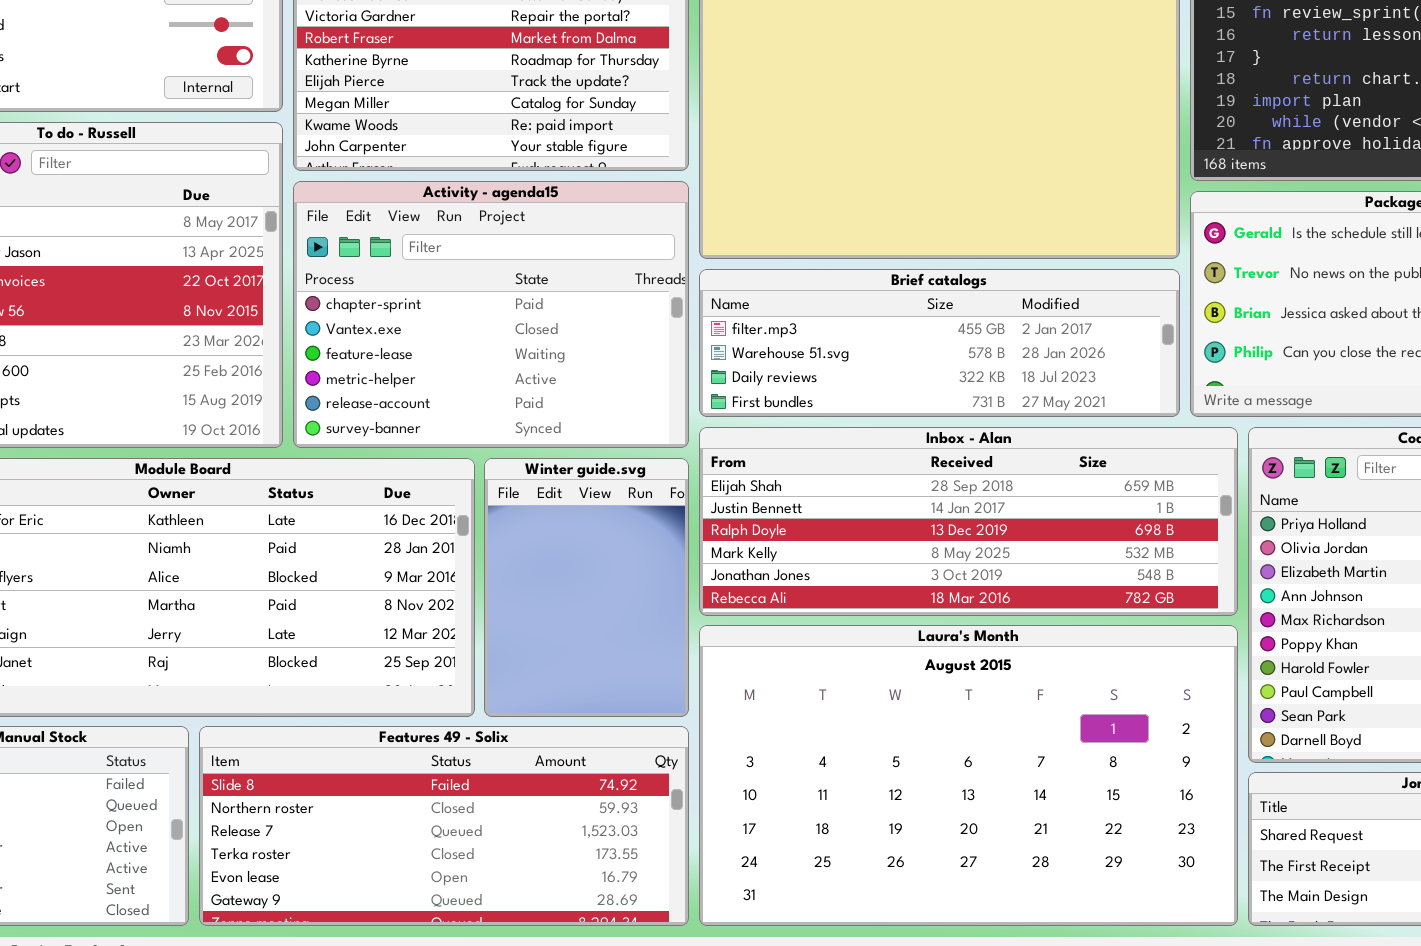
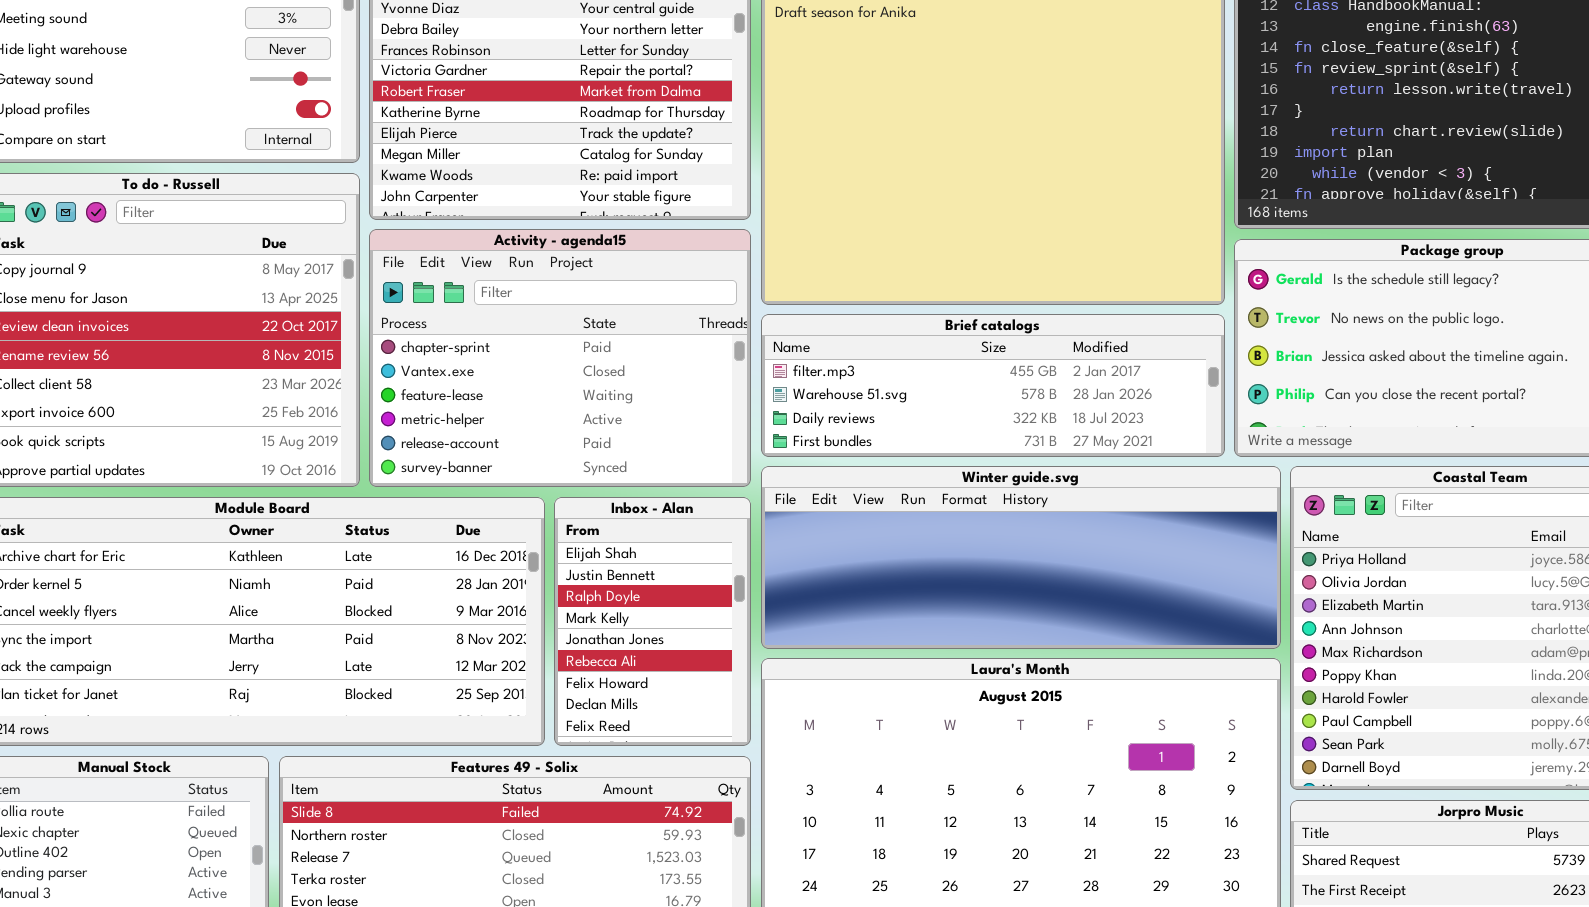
Inbox - Alan: [699,427,1238,616] -> [554,497,751,746], moved, resized
Winter guide.svg: [484,458,689,717] -> [761,466,1281,649], moved, resized

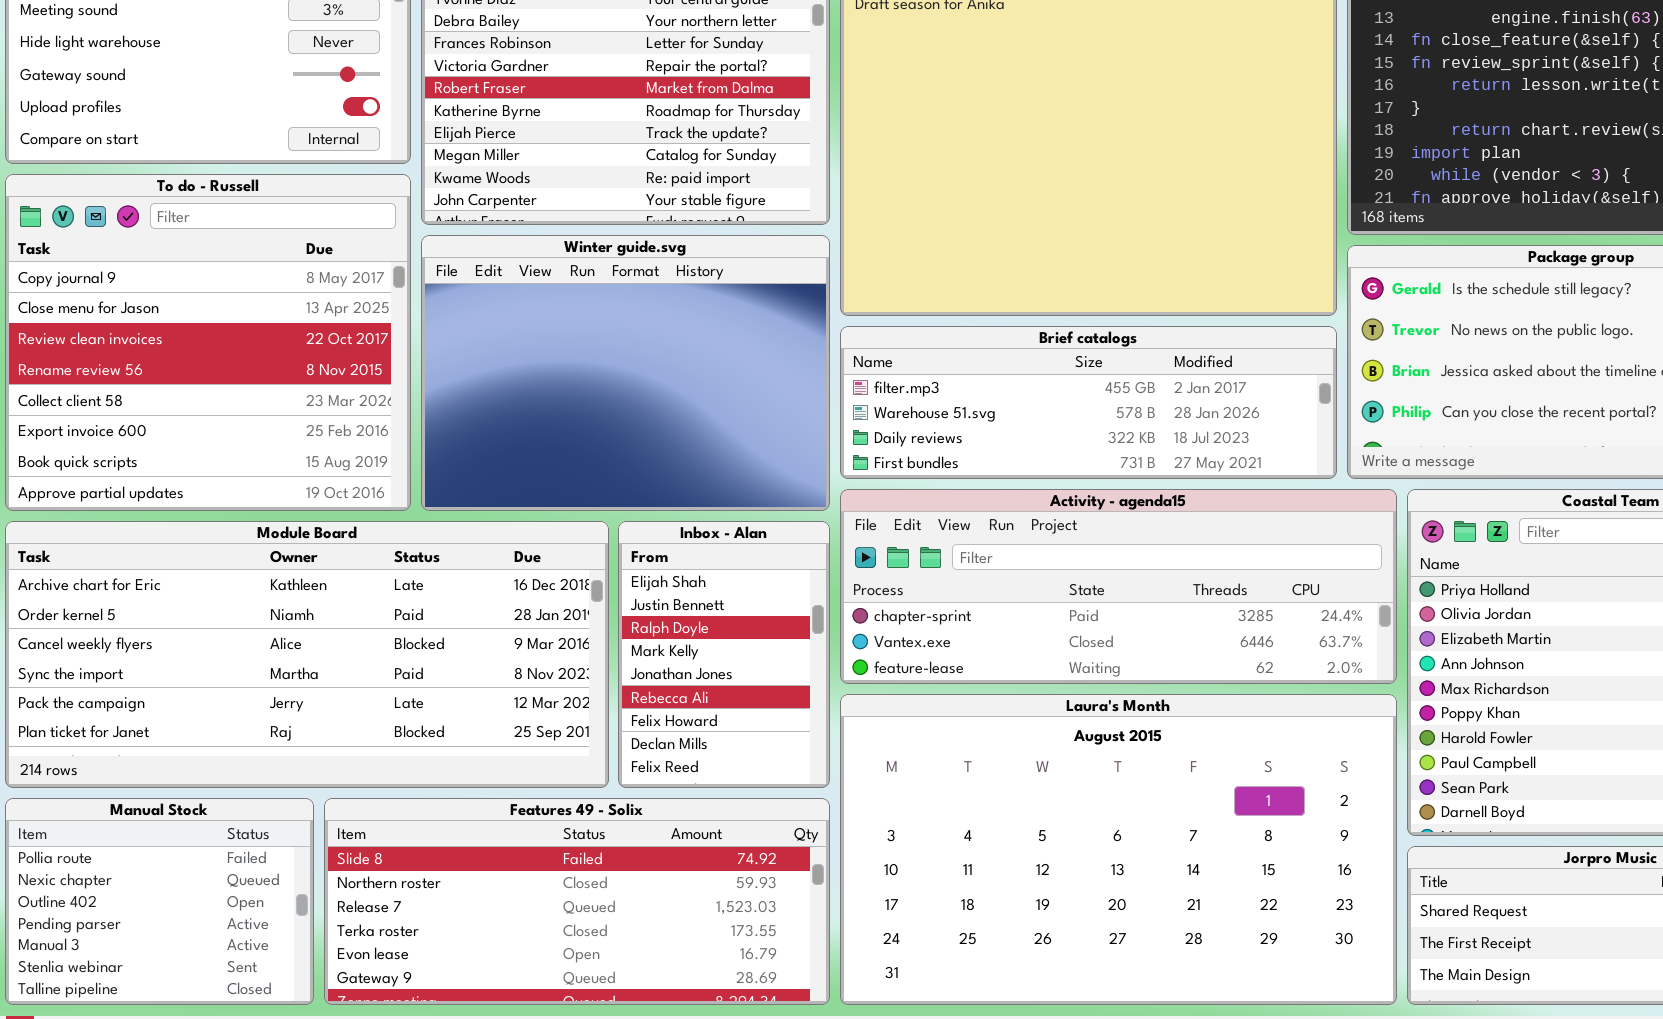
Activity - agenda15: [369,229,751,487] -> [840,489,1397,684], moved, resized
Winter guide.svg: [761,466,1281,649] -> [421,235,830,511], moved, resized

